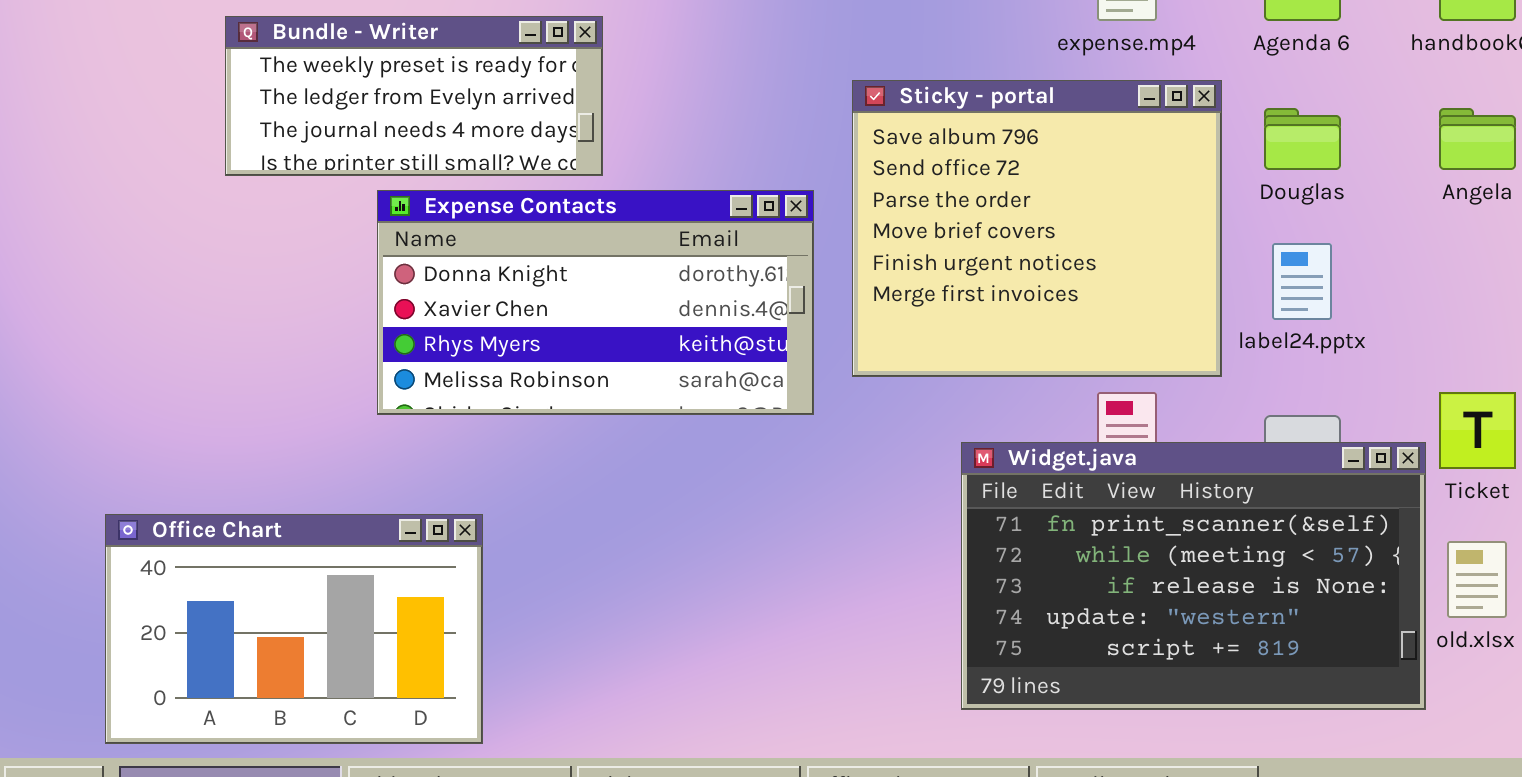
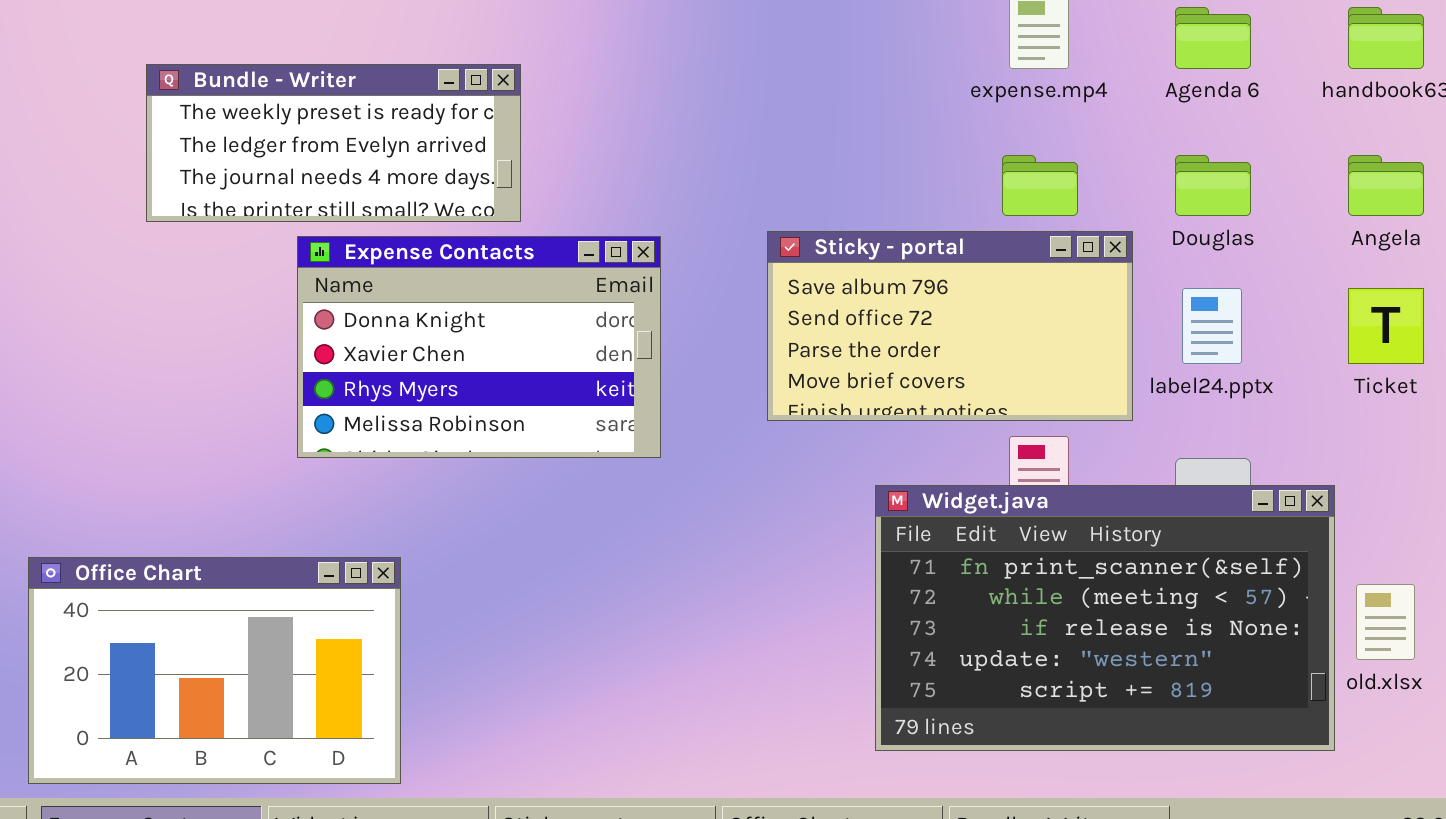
Sticky - portal: [852,80,1222,377] -> [767,231,1133,421], resized
Expense Contacts: [377,190,814,415] -> [297,236,661,458], resized
Ticket: [1439,392,1516,469] -> [1348,288,1424,364], moved

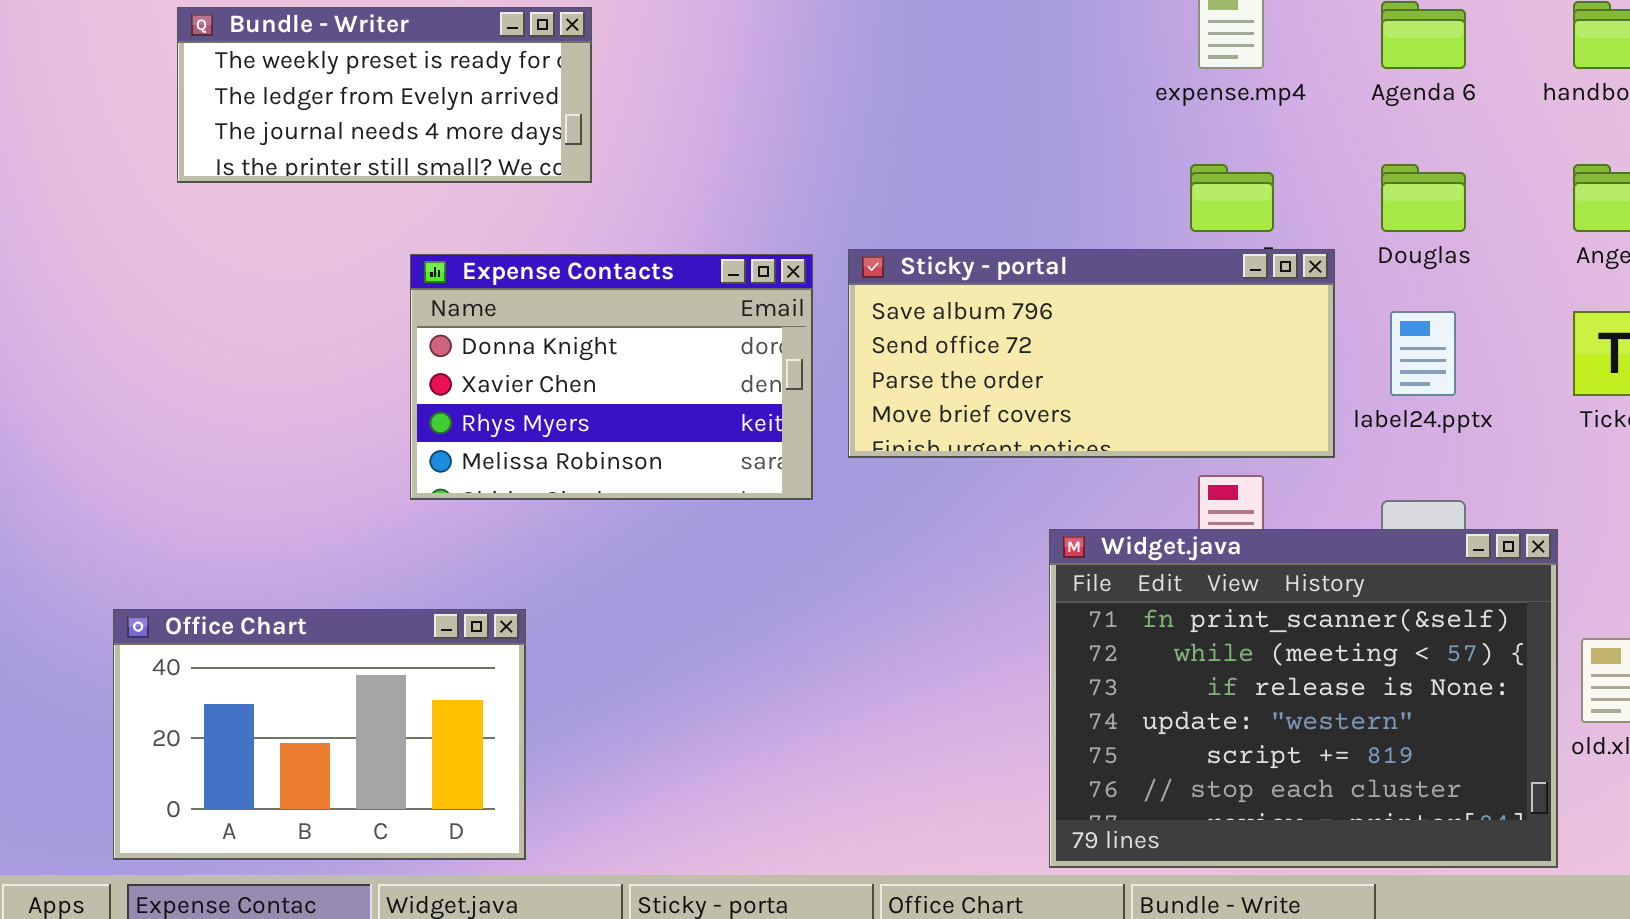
Bundle - Writer: [146,64,521,222] -> [177,7,592,183], moved
Sticky - portal: [767,231,1133,421] -> [848,249,1335,458], resized
Widget.java: [875,485,1335,751] -> [1049,529,1558,868], resized

